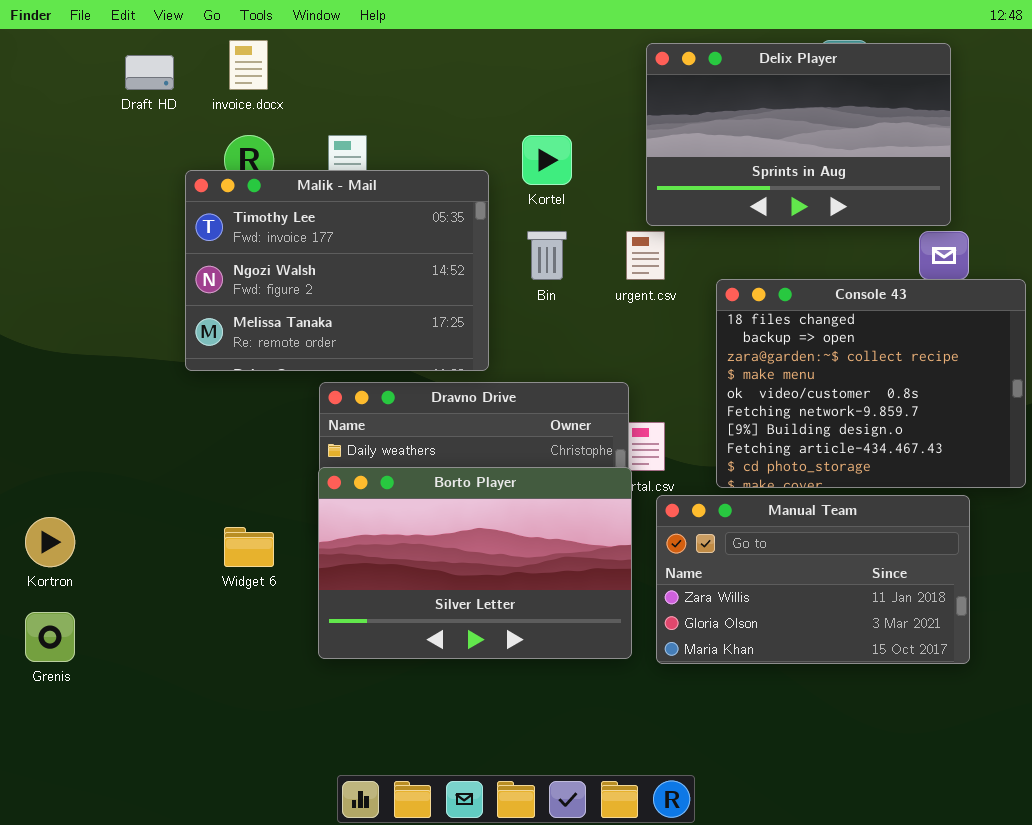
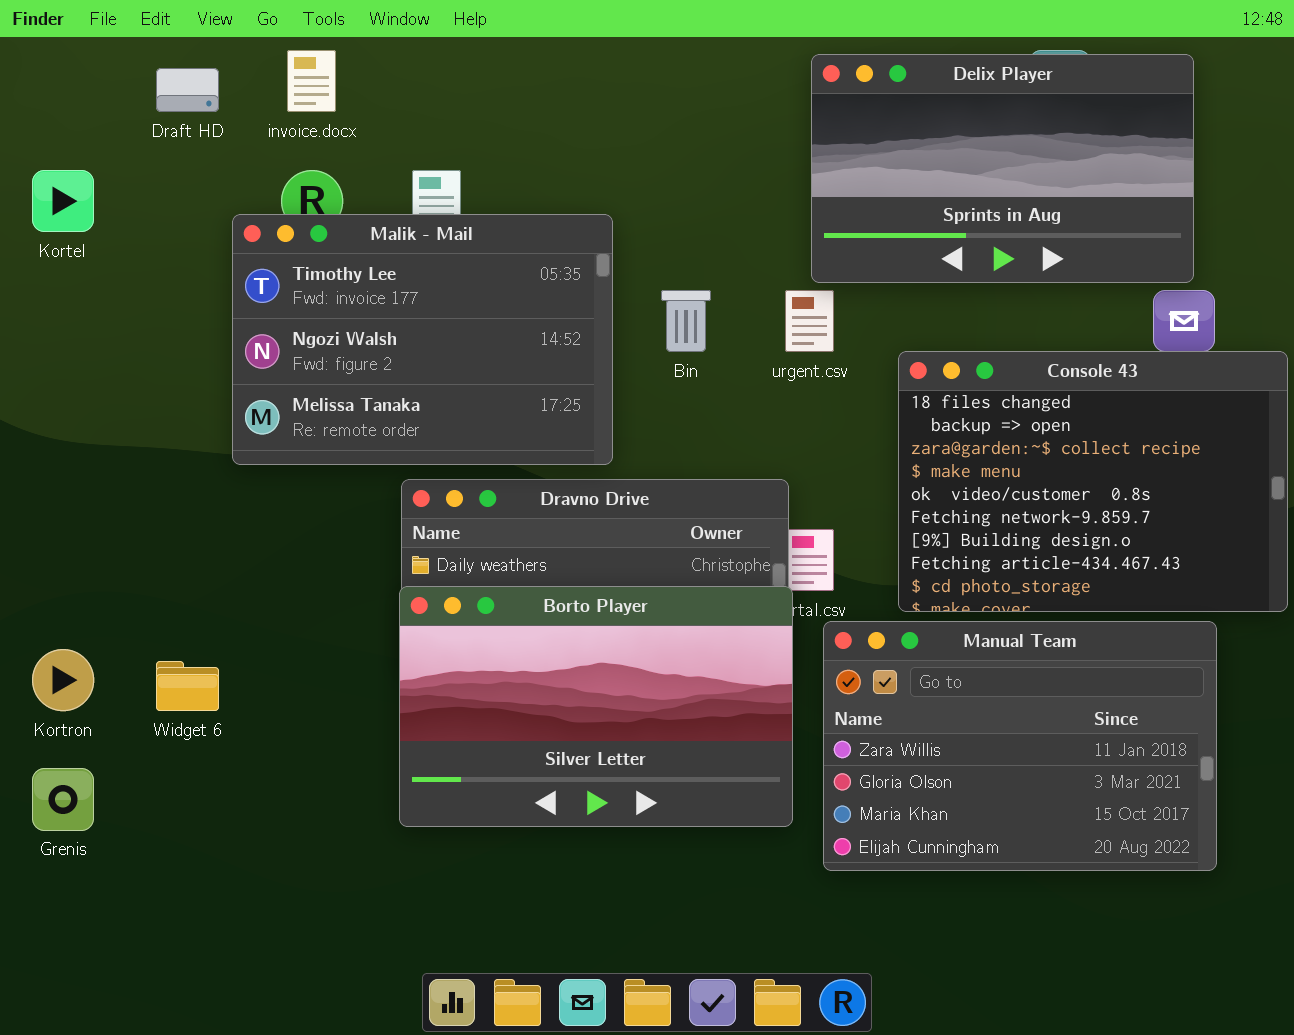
Kortel: [522,135,572,185] -> [32,170,94,232], moved
Manual Team: [656,495,970,664] -> [823,621,1217,871], resized
Widget 6: [224,527,274,567] -> [156,661,219,711], moved

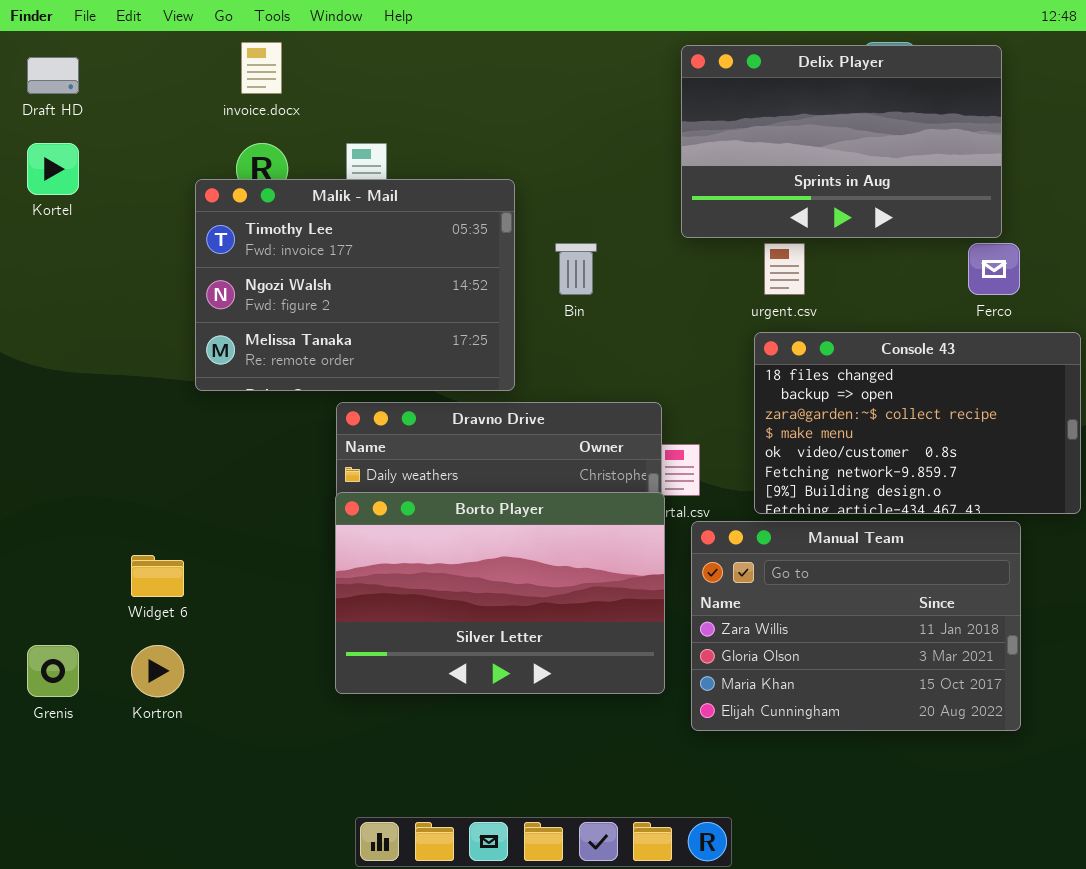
Draft HD: [156,68,219,112] -> [27,57,79,94], moved
urgent.csv: [785,290,834,352] -> [764,243,805,295], moved
Console 43: [898,351,1288,612] -> [754,332,1081,514], resized
Kortron: [32,649,94,711] -> [131,645,184,697], moved

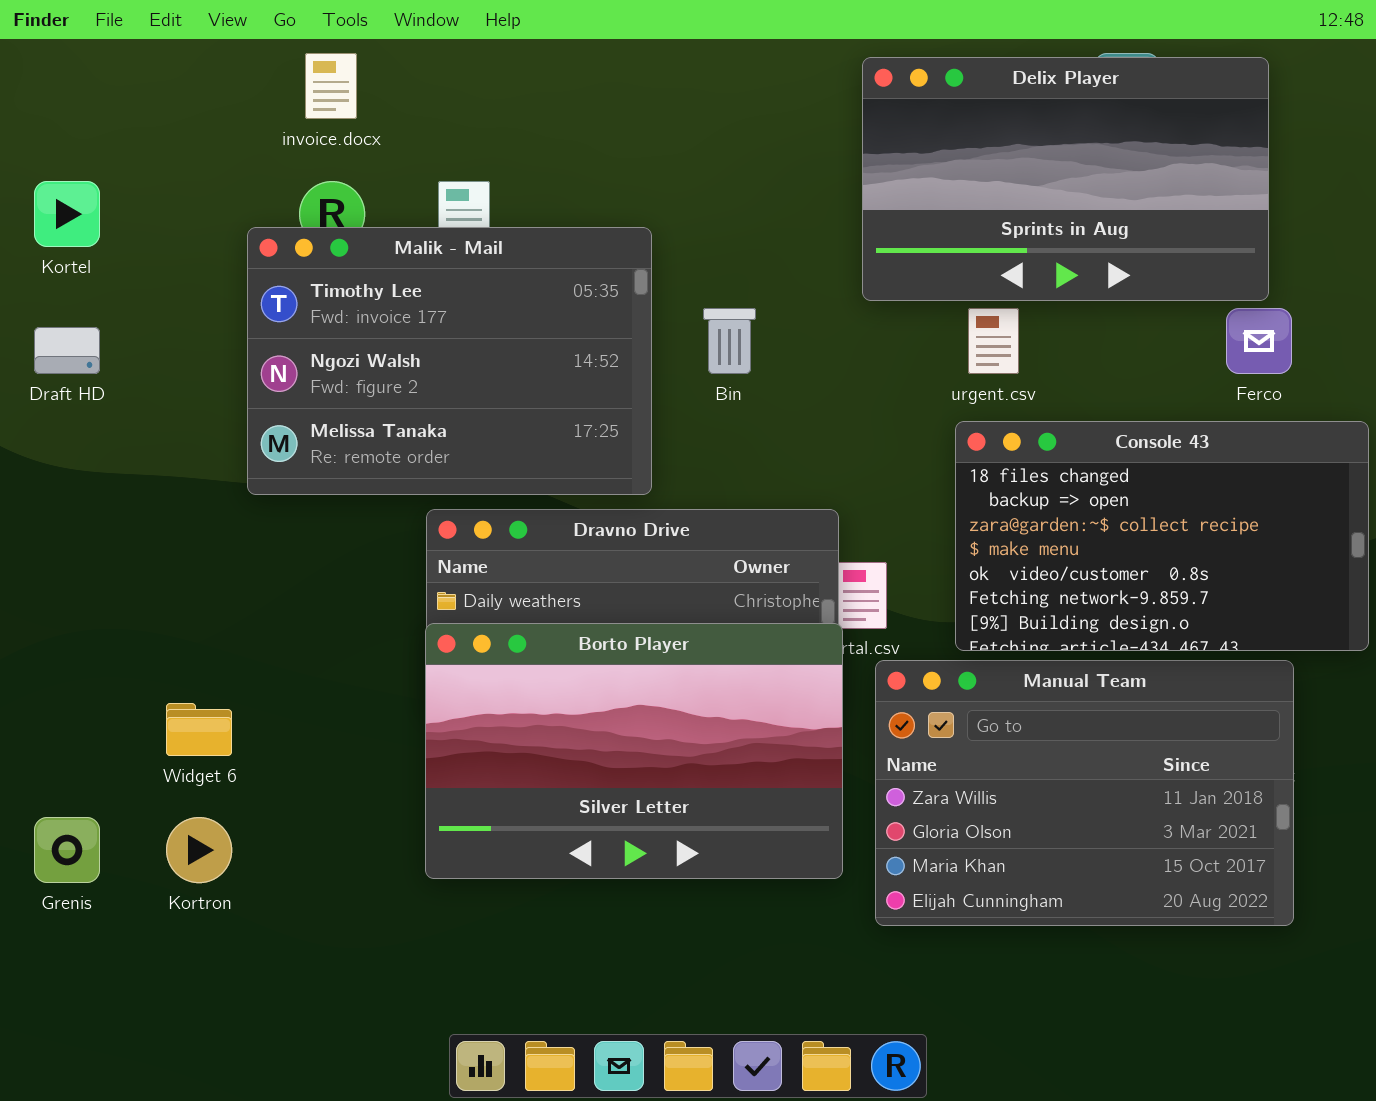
Draft HD: [27,57,79,94] -> [34,327,100,374], moved

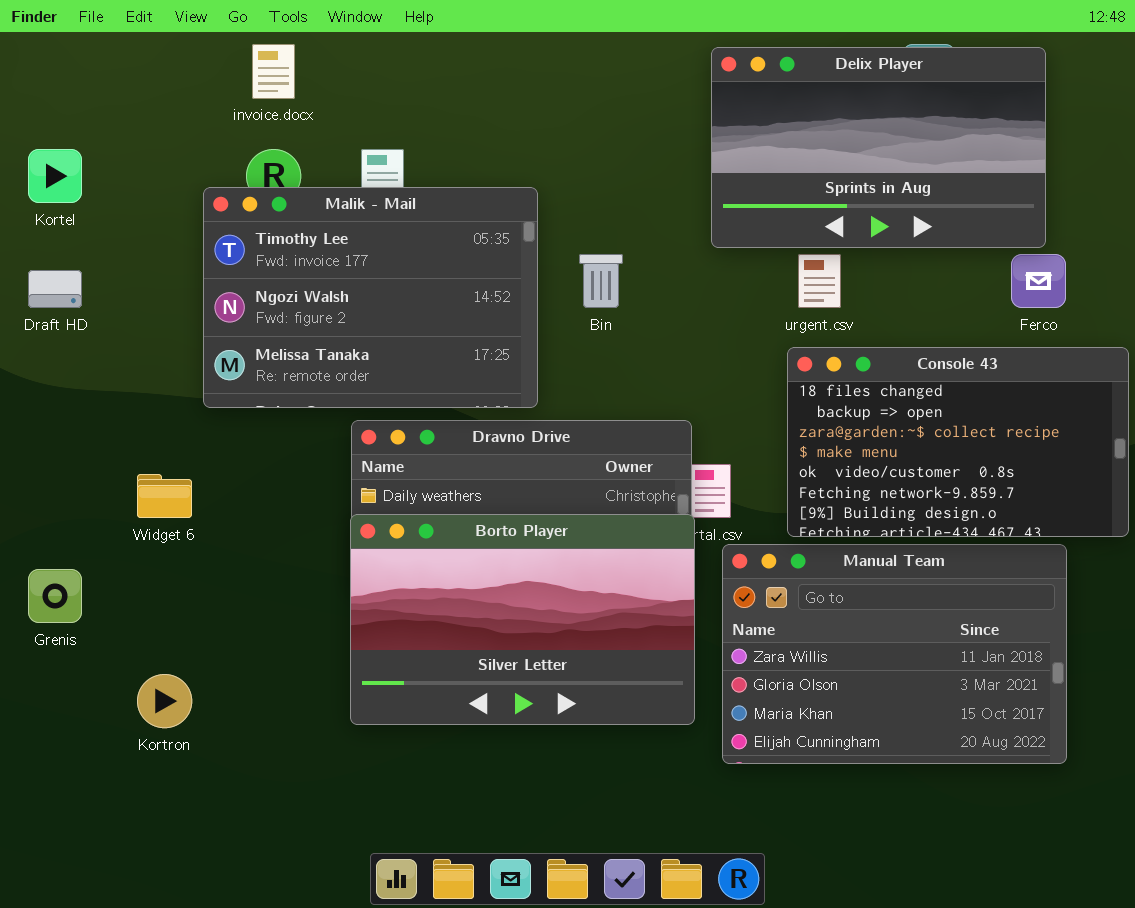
Widget 6: [166,703,232,756] -> [137,474,192,518], moved
Grenis: [34,817,100,883] -> [28,569,82,623], moved

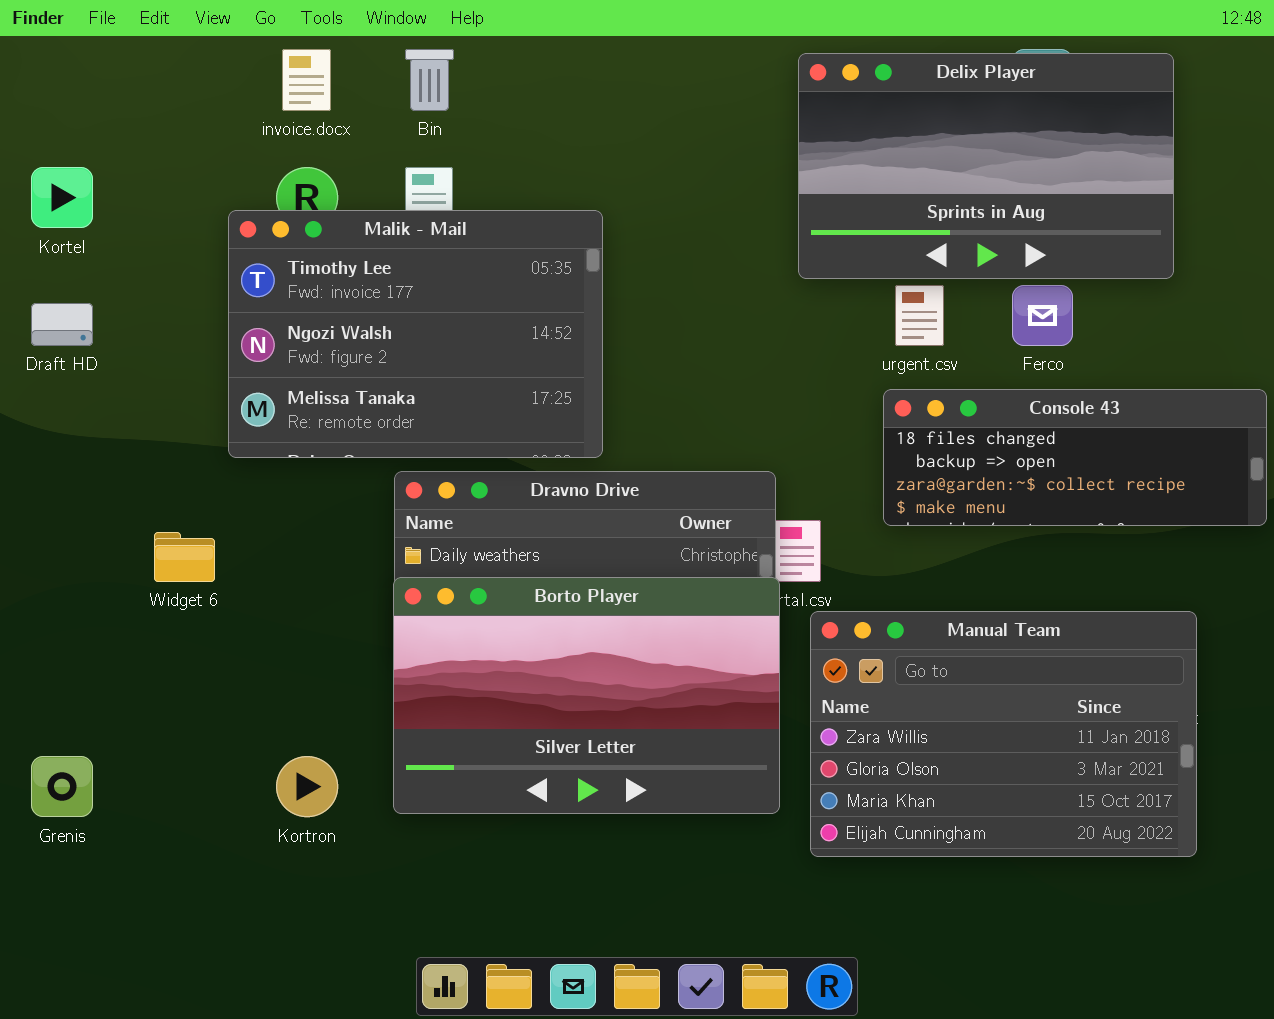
Bin: [579,254,623,308] -> [405,49,454,111], moved
Ferco: [1011,254,1066,308] -> [1012,285,1073,346], moved
Console 43: [787,347,1129,537] -> [883,389,1267,526], resized
Grenis: [28,569,82,623] -> [31,756,93,817], moved
Kortron: [137,674,192,728] -> [276,756,338,817], moved

